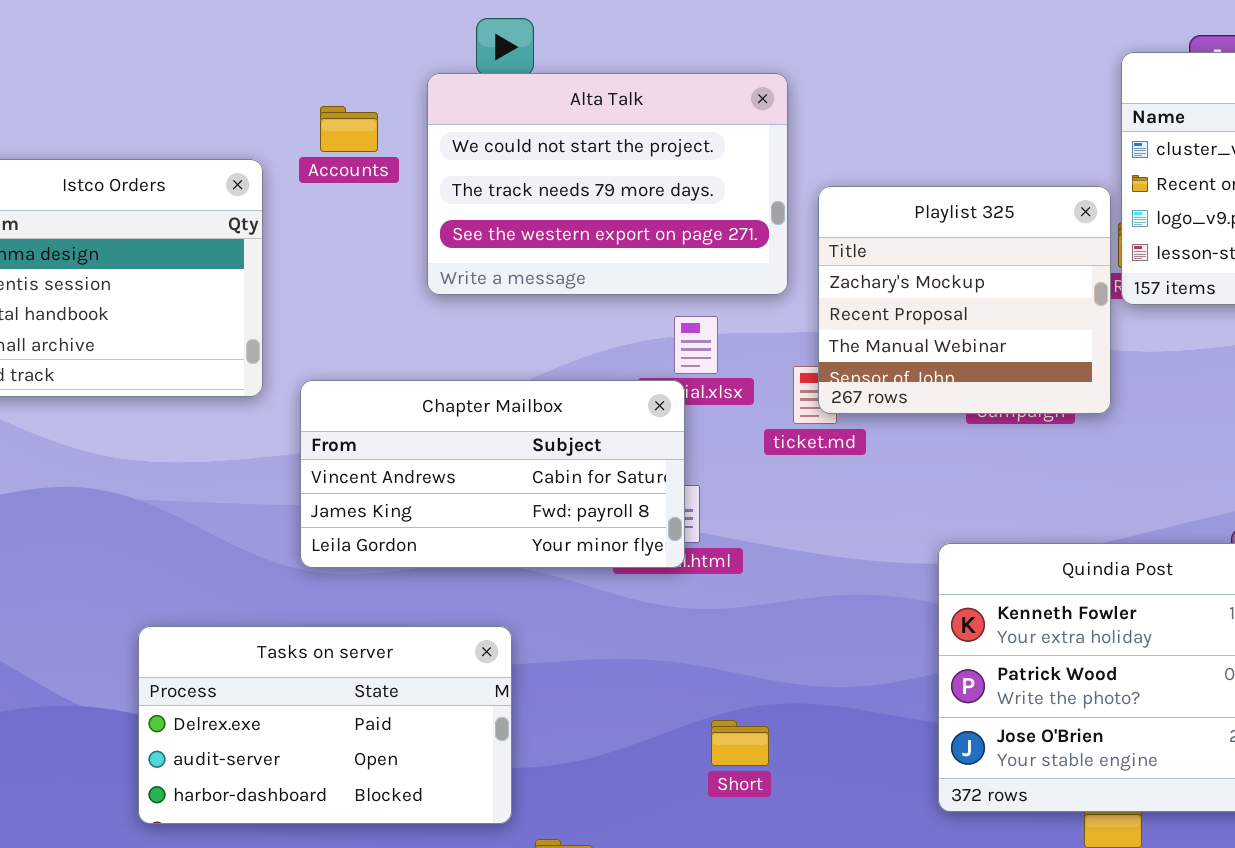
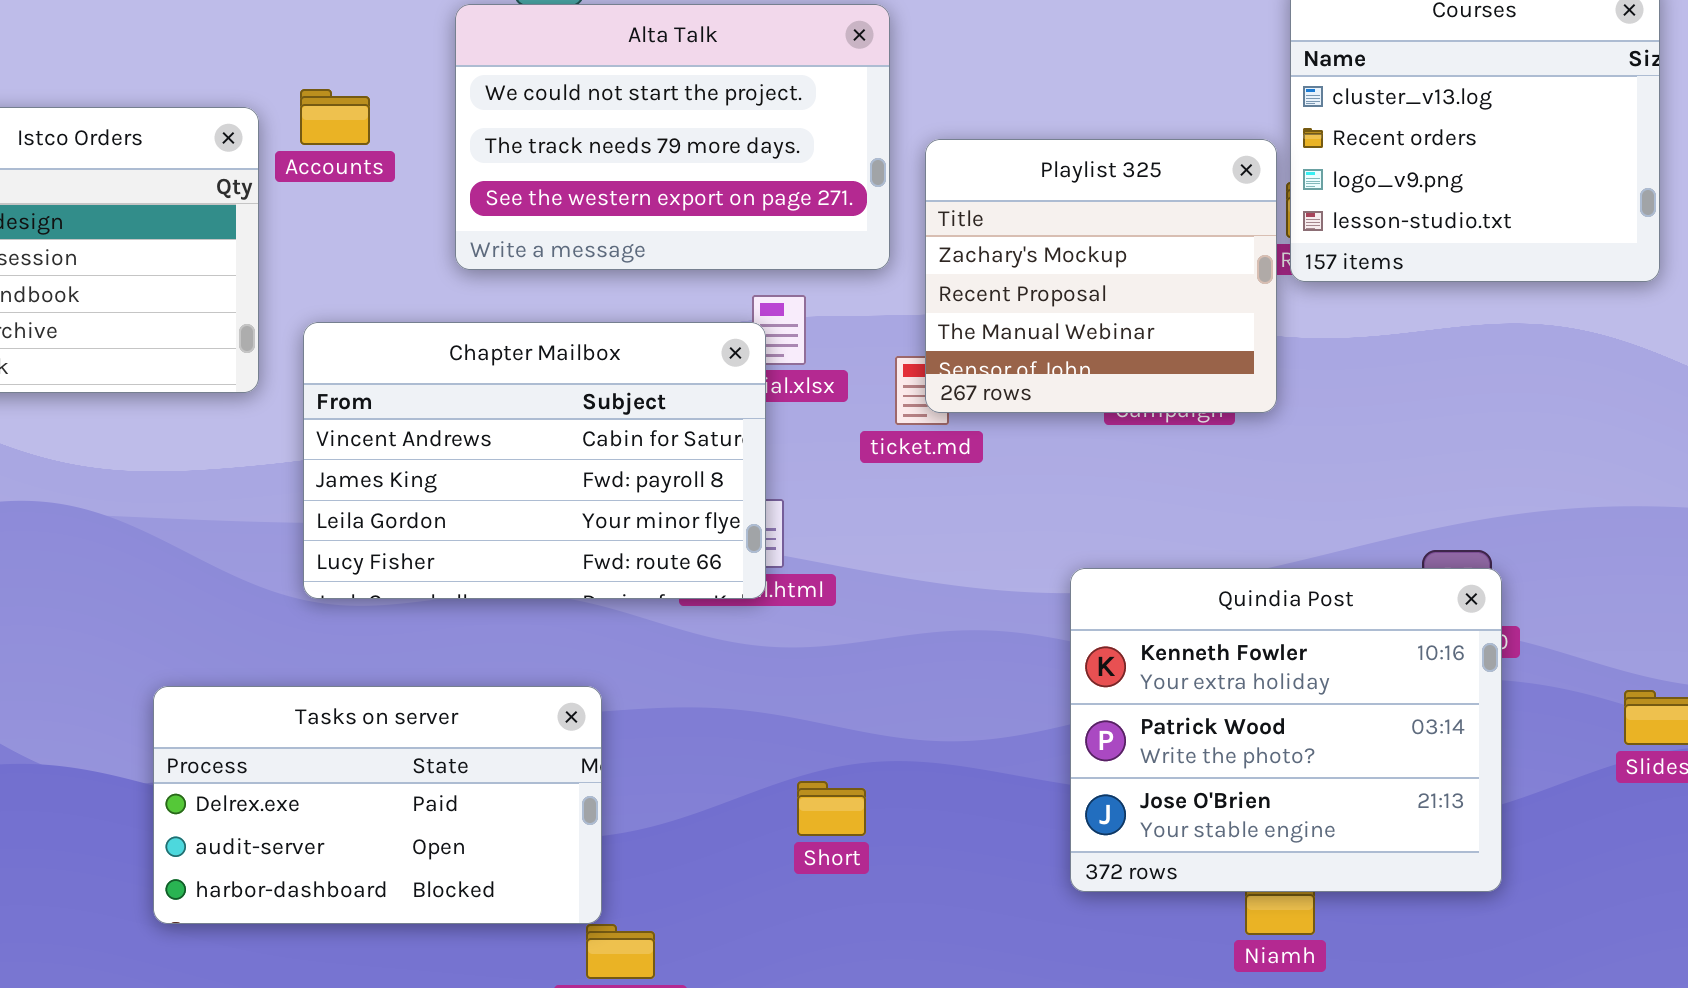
Accounts: [320,106,378,152] -> [300,89,370,145], moved
Chapter Mailbox: [300,380,685,568] -> [303,322,766,599], resized
Tasks on server: [138,626,512,824] -> [153,686,602,924], moved

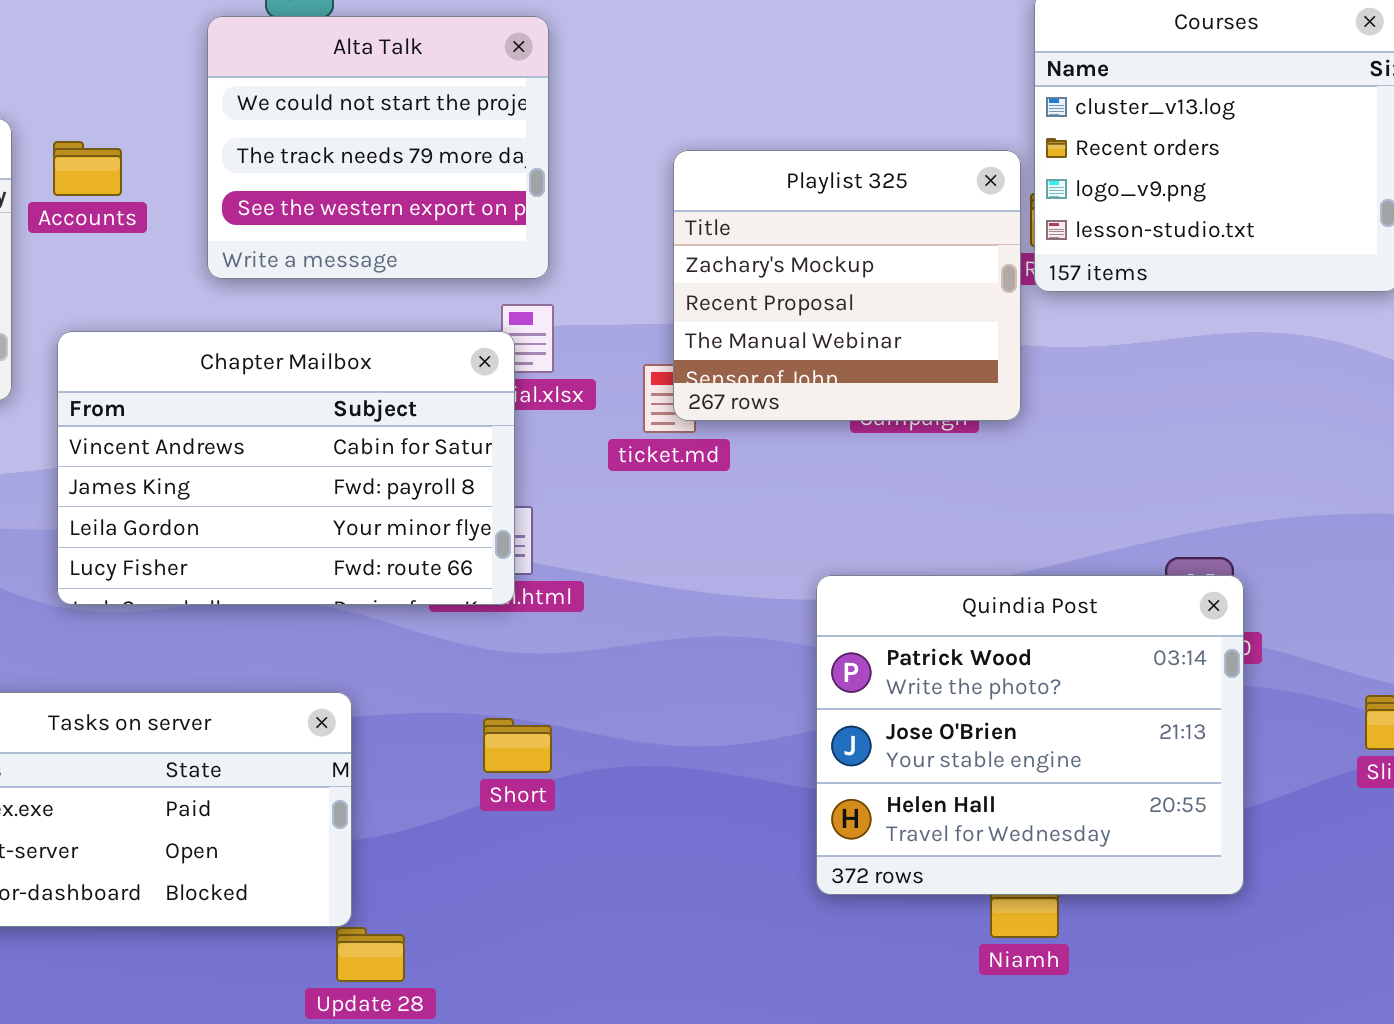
Alta Talk: [455,4,890,270] -> [207,16,549,279], resized
Accounts: [300,89,370,145] -> [53,141,122,196], moved
Quindia Post: [1070,568,1502,892] -> [816,575,1244,895], scrolled down 1 row
Short: [797,781,866,836] -> [483,718,552,773], moved

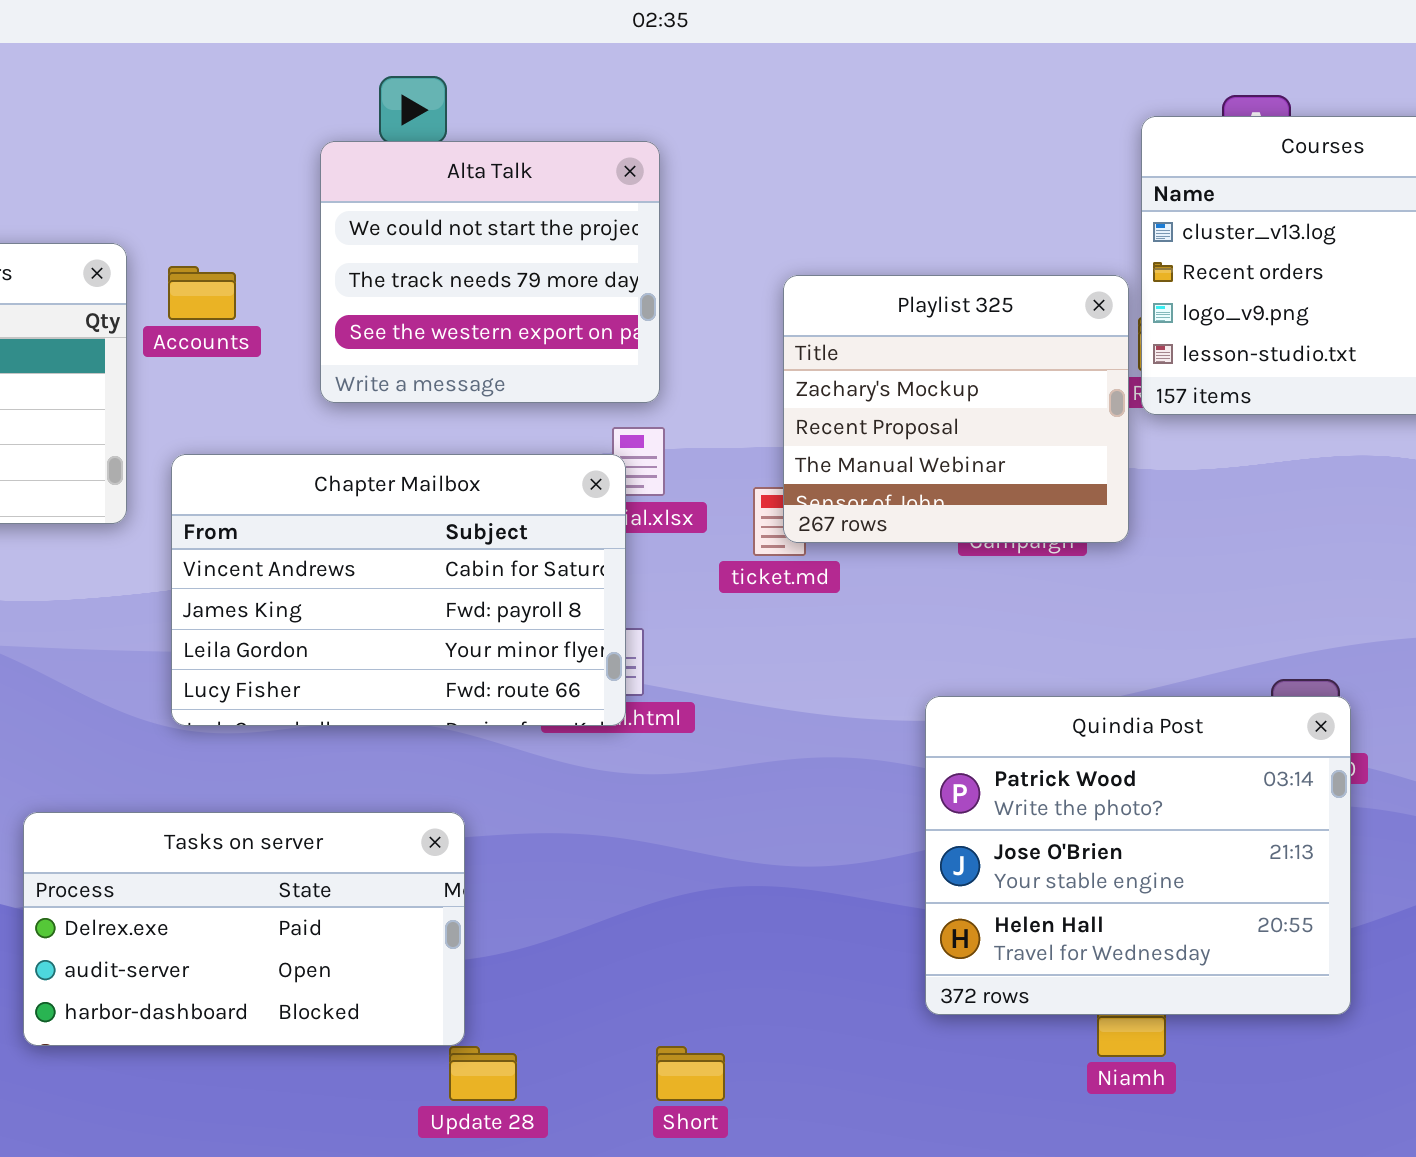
Short: [483,718,552,773] -> [656,1046,725,1101], moved

